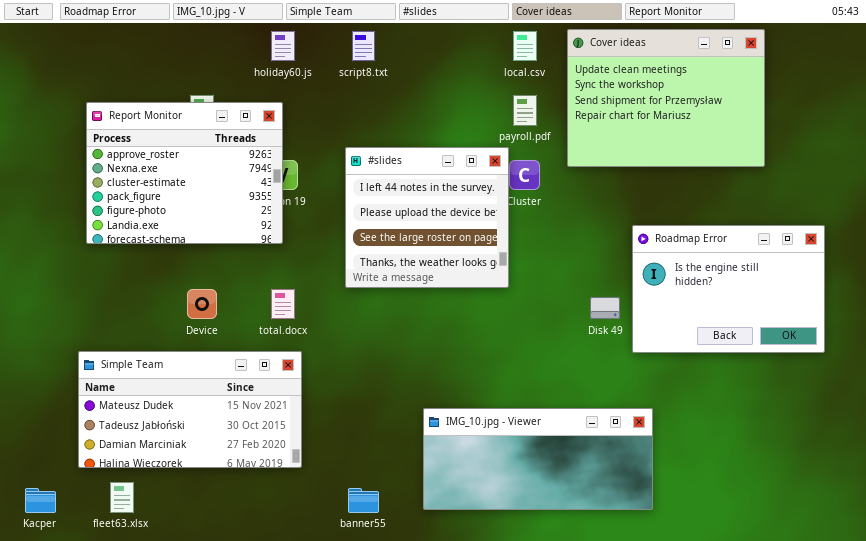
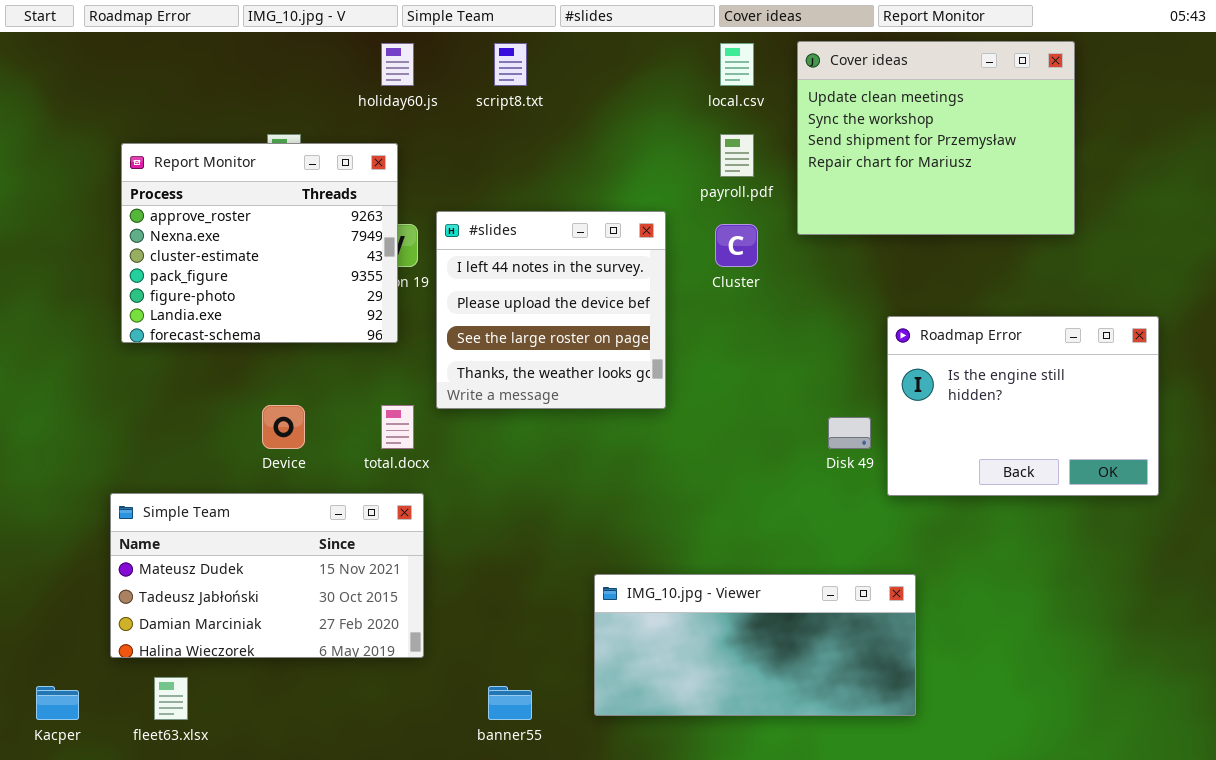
#slides: [345,147,509,288] -> [436,211,666,409], moved

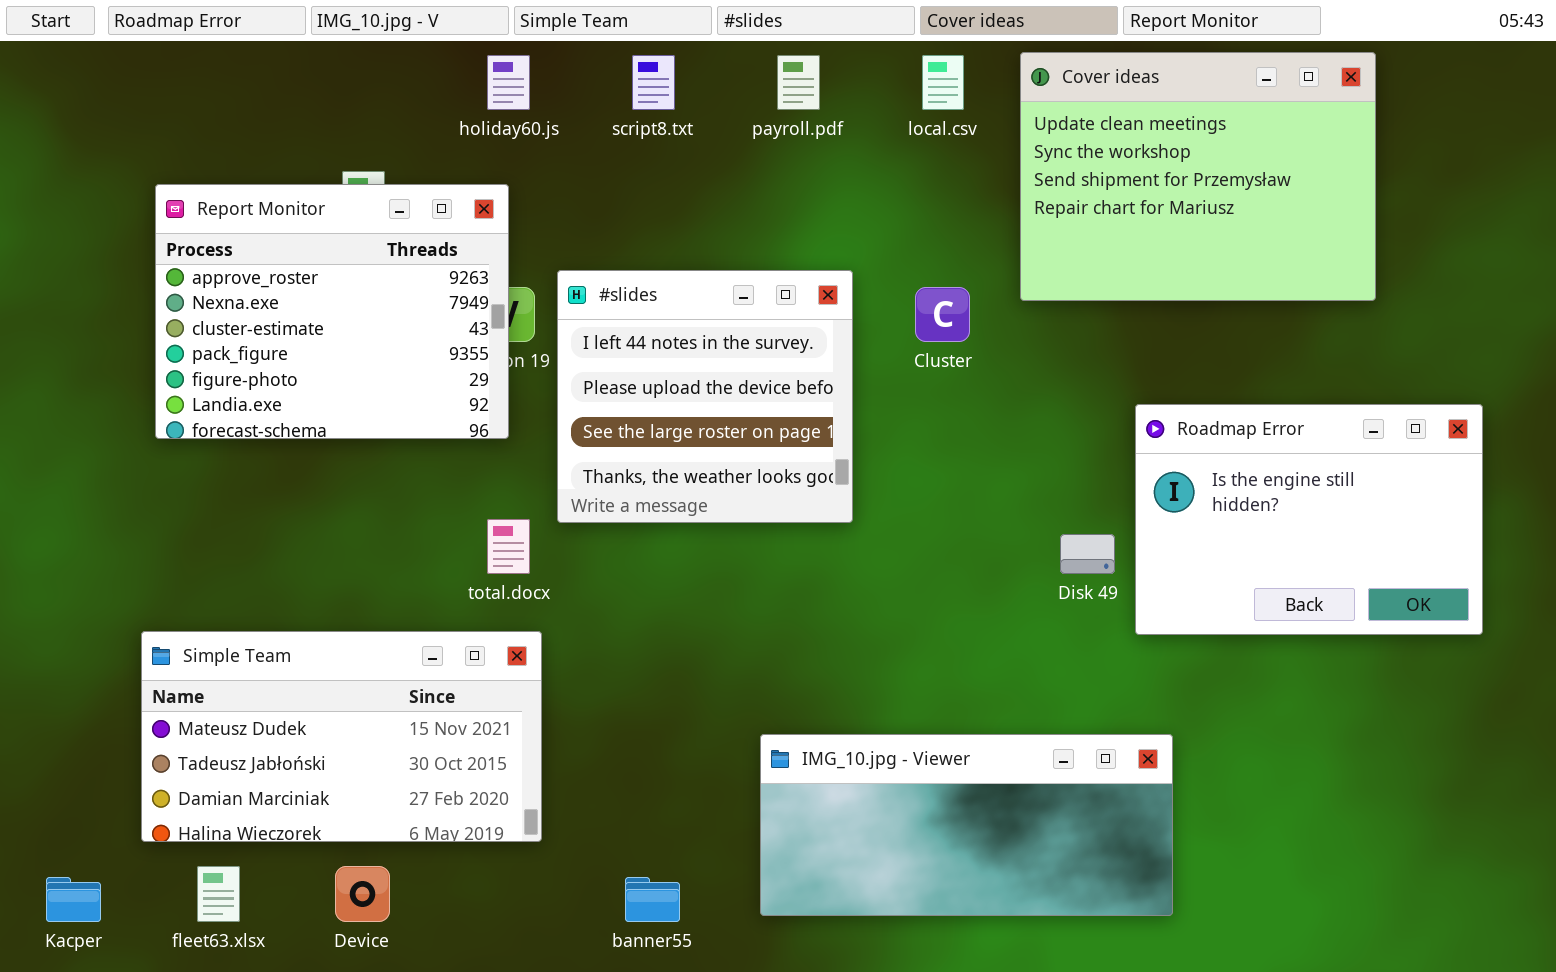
payroll.pdf: [720,134,754,177] -> [777,55,820,110], moved
Device: [262,405,305,449] -> [335,866,390,922], moved

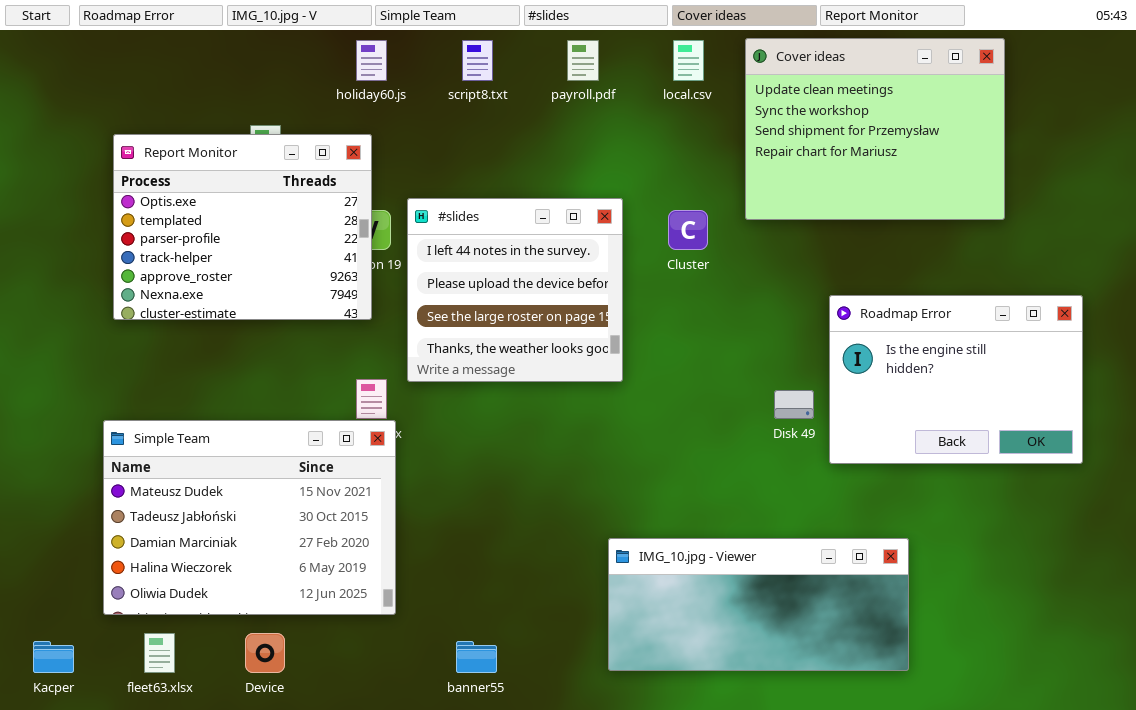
Report Monitor: [155,184,509,439] -> [113,134,372,320], scrolled up 4 rows
Simple Team: [141,631,542,842] -> [103,420,396,615], resized
IMG_10.jpg - Viewer: [760,734,1173,916] -> [608,538,909,671], moved

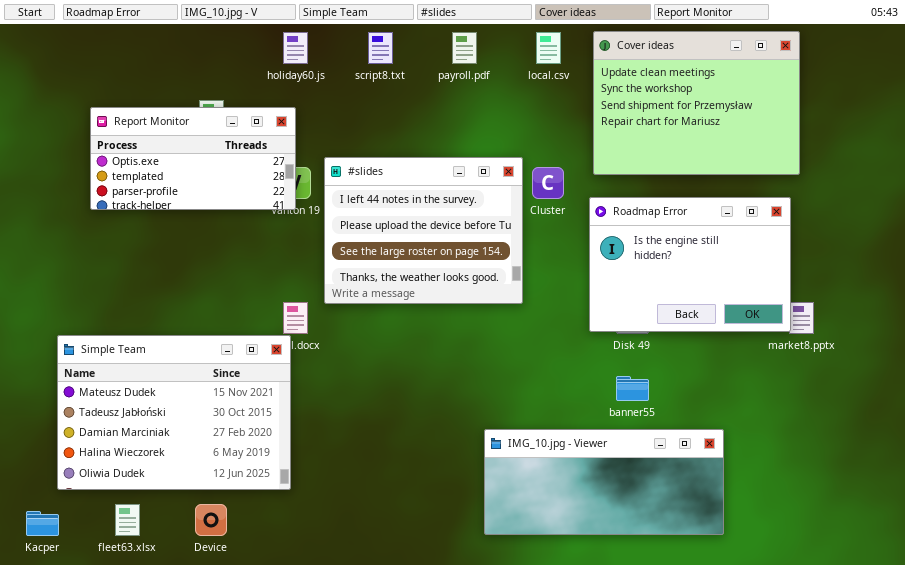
Report Monitor: [113,134,372,320] -> [90,107,296,210], resized
#slides: [407,198,623,382] -> [324,157,523,304], resized
Roadmap Error: [829,295,1083,464] -> [589,197,791,332], moved
Simple Team: [103,420,396,615] -> [57,335,291,490], moved
banner55: [456,641,497,673] -> [616,376,649,401], moved

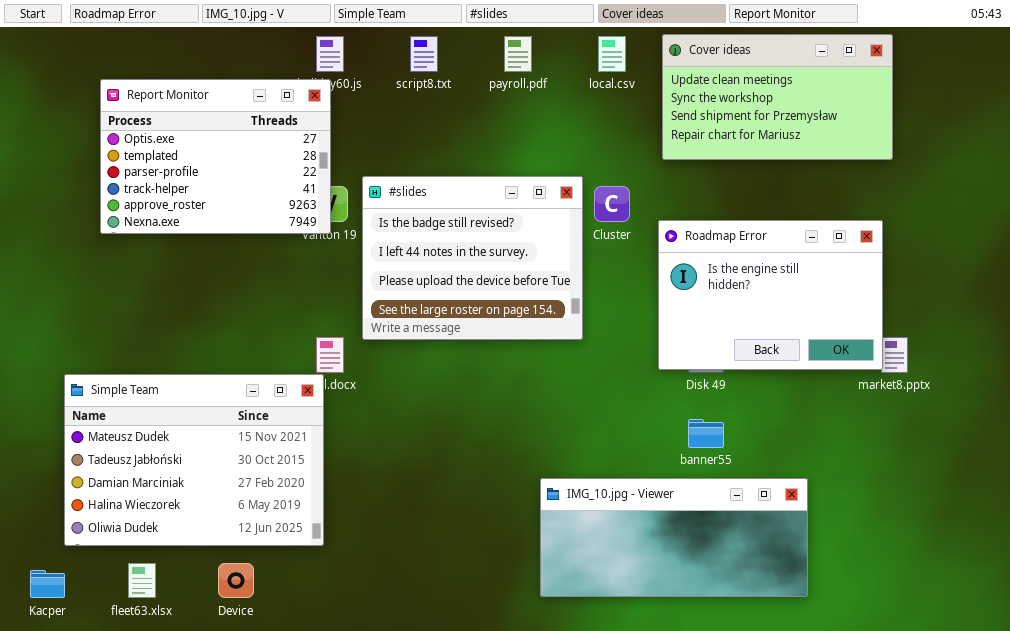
Cover ideas: [593,31,800,175] -> [662,34,893,160], resized
Report Monitor: [90,107,296,210] -> [100,79,331,234], resized
#slides: [324,157,523,304] -> [362,176,583,340], scrolled up 1 row

